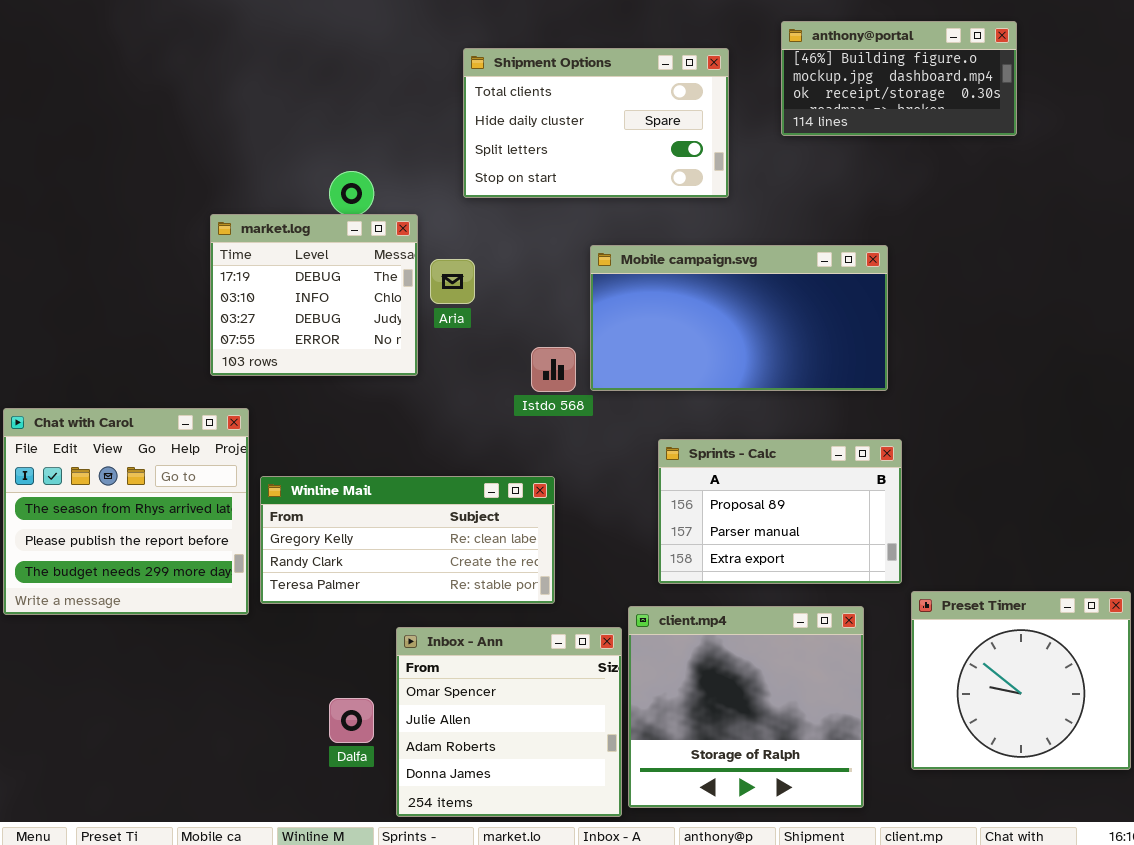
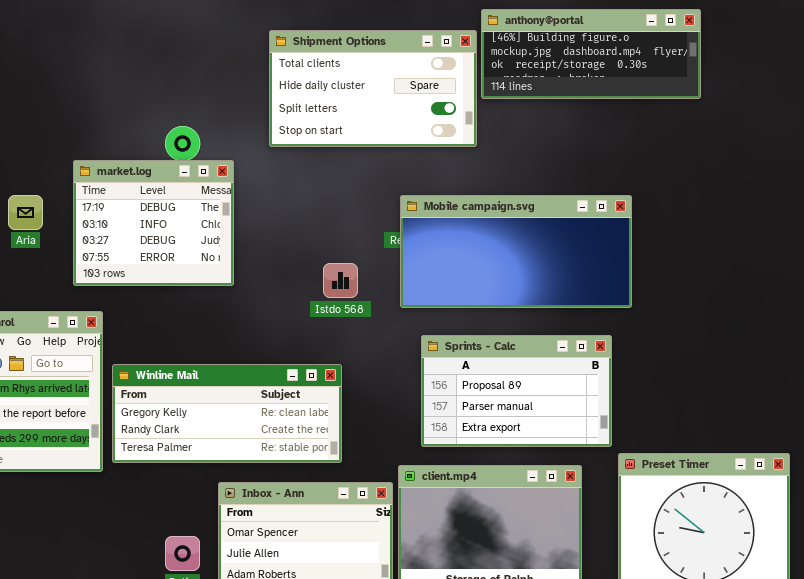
anthony@portal: [781,21,1017,136] -> [481,9,701,99], resized
Mobile campaign.svg: [590,245,888,391] -> [400,195,632,308], moved
Aria: [430,259,475,304] -> [8,195,43,230], moved

